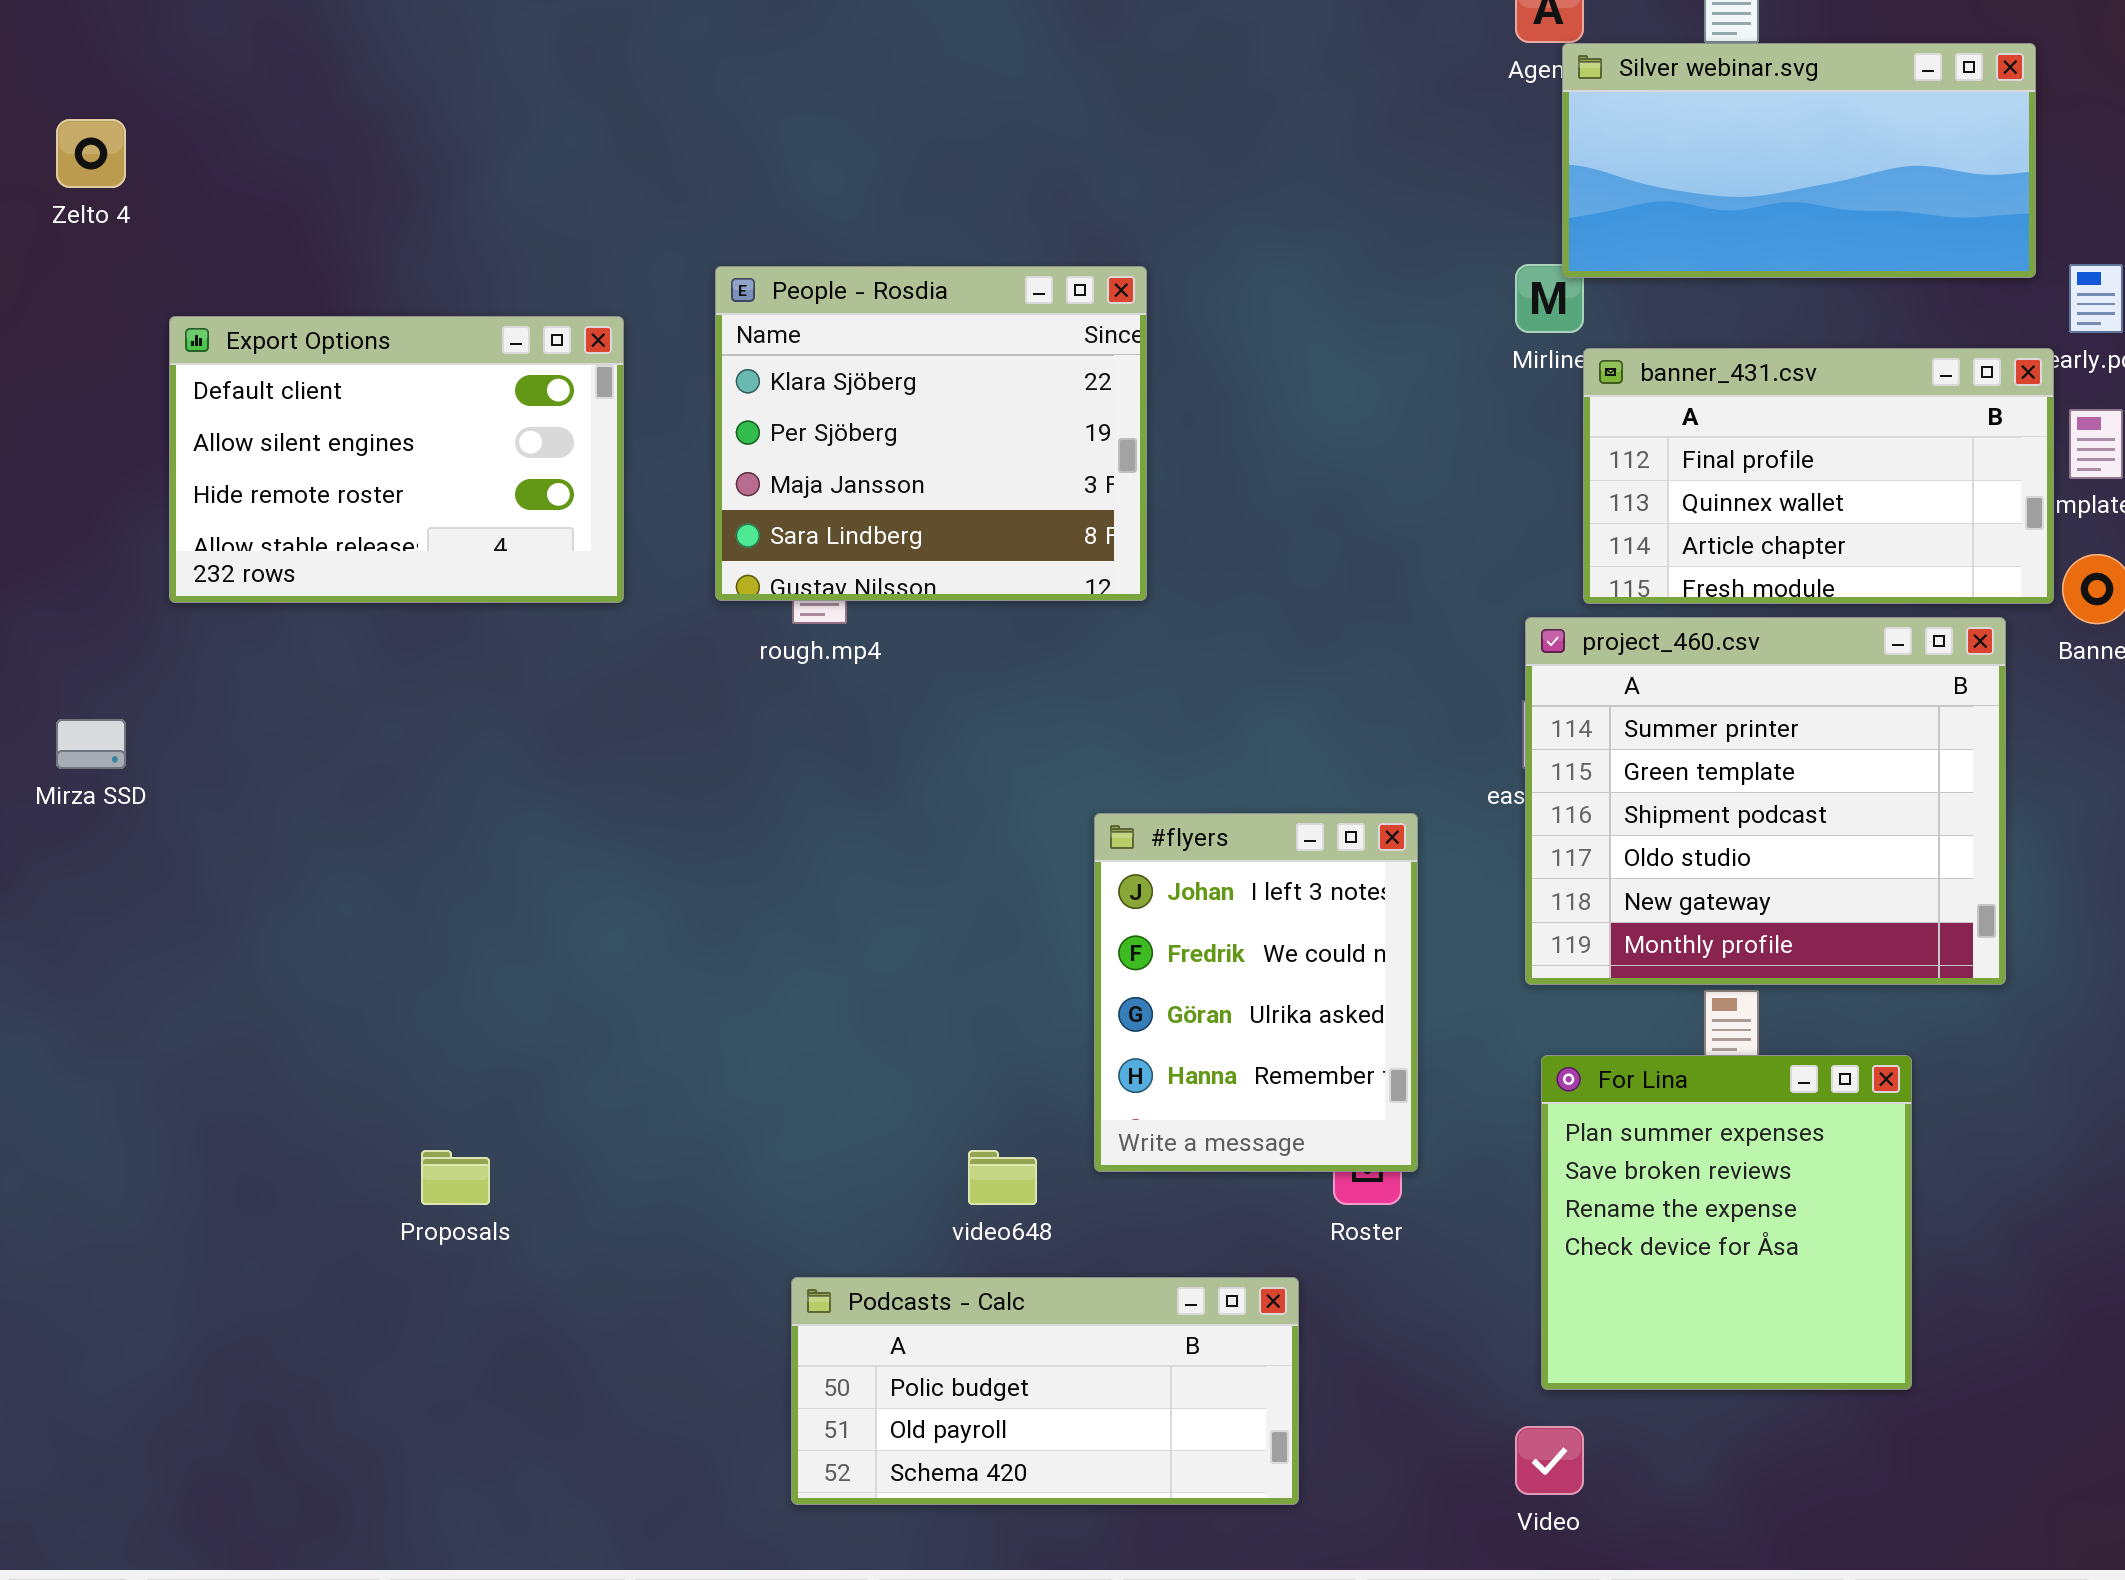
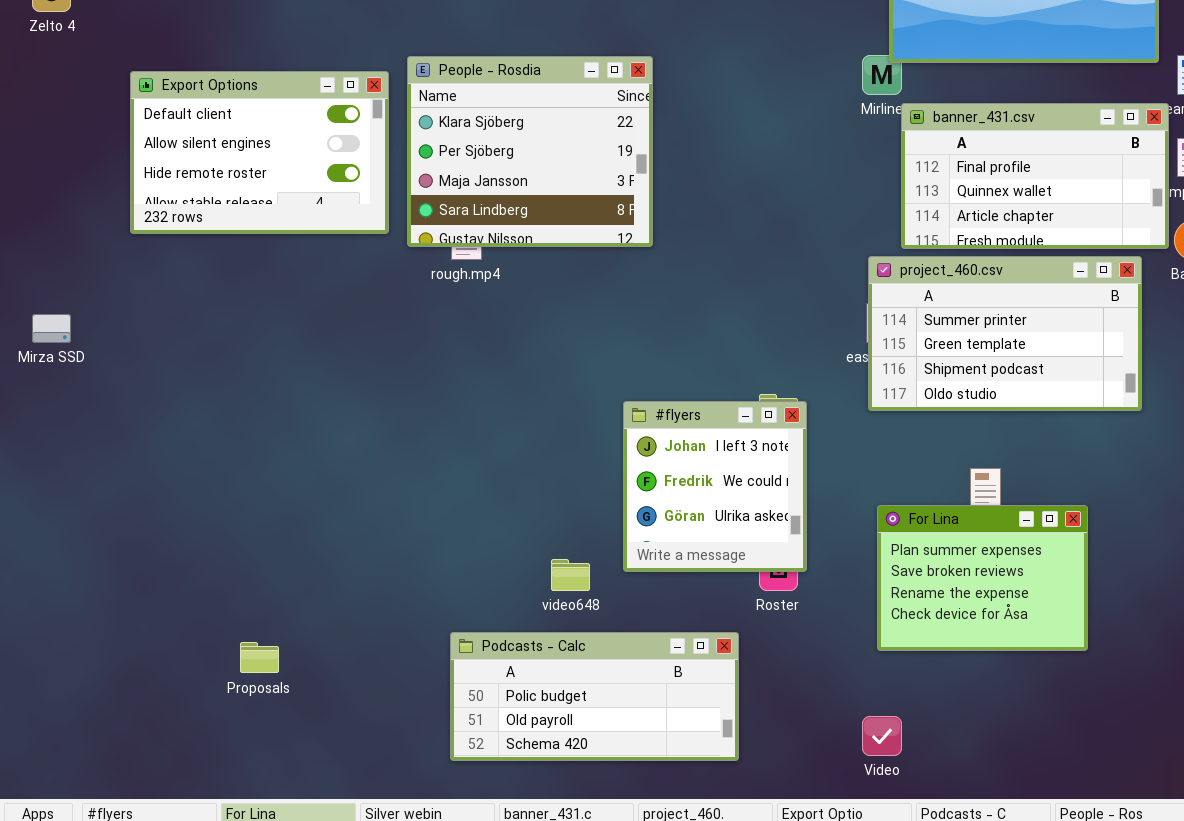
Export Options: [169,316,624,603] -> [130,71,389,234], moved
project_460.csv: [1525,617,2006,985] -> [868,256,1142,411], resized
#flyers: [1094,813,1418,1172] -> [623,401,807,572], resized
For Lina: [1541,1055,1912,1390] -> [877,505,1088,651], resized
Proposals: [421,1150,490,1205] -> [240,642,279,673], moved

